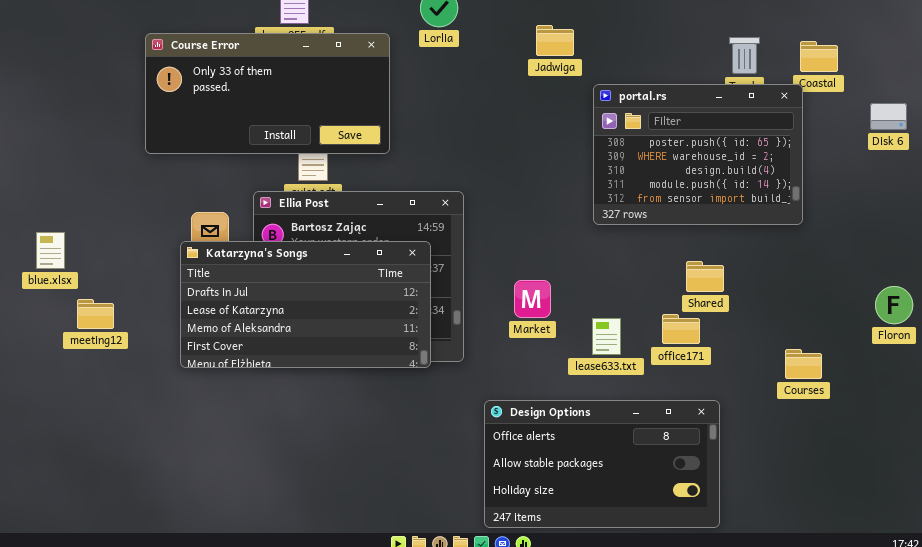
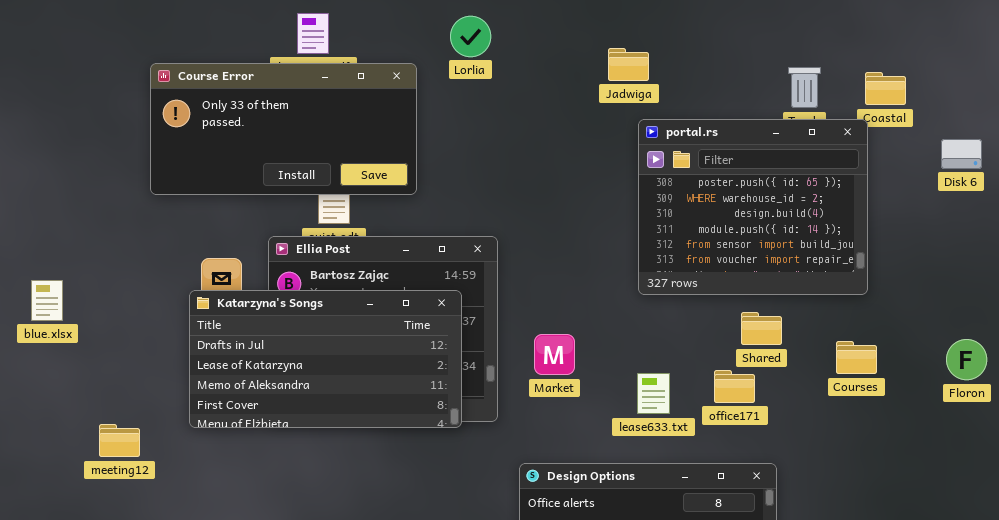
Jadwiga: [536,25,574,56] -> [608,48,649,81], moved
portal.rs: [593,84,803,225] -> [638,119,868,295], resized
Market: [514,280,551,318] -> [534,334,575,375], moved
meeting12: [77,299,114,329] -> [99,424,140,457], moved
Courses: [785,349,822,379] -> [836,341,877,374], moved

